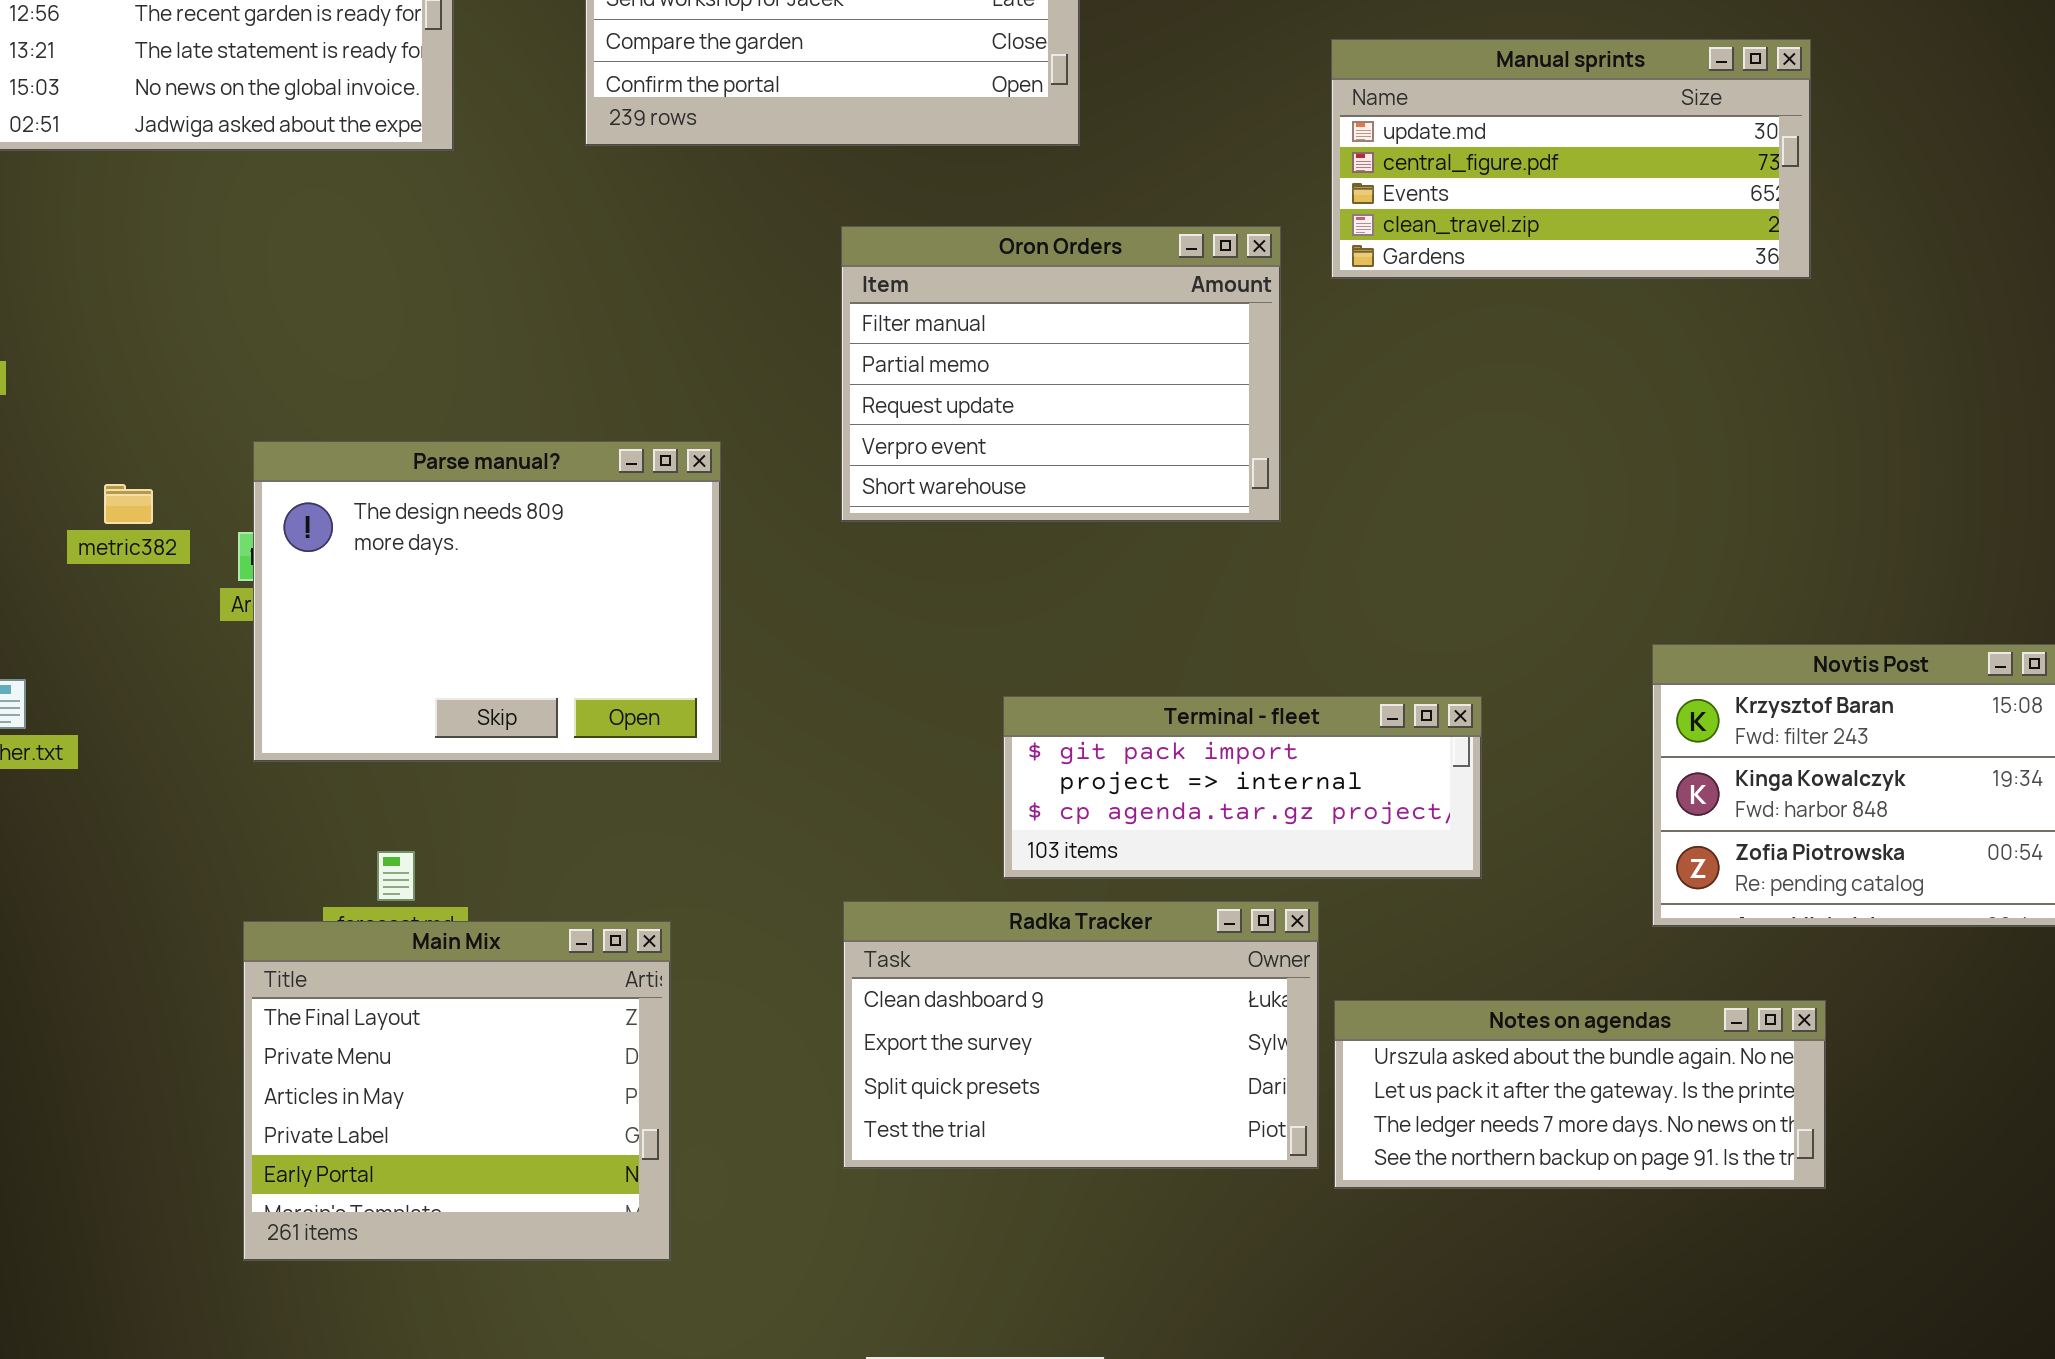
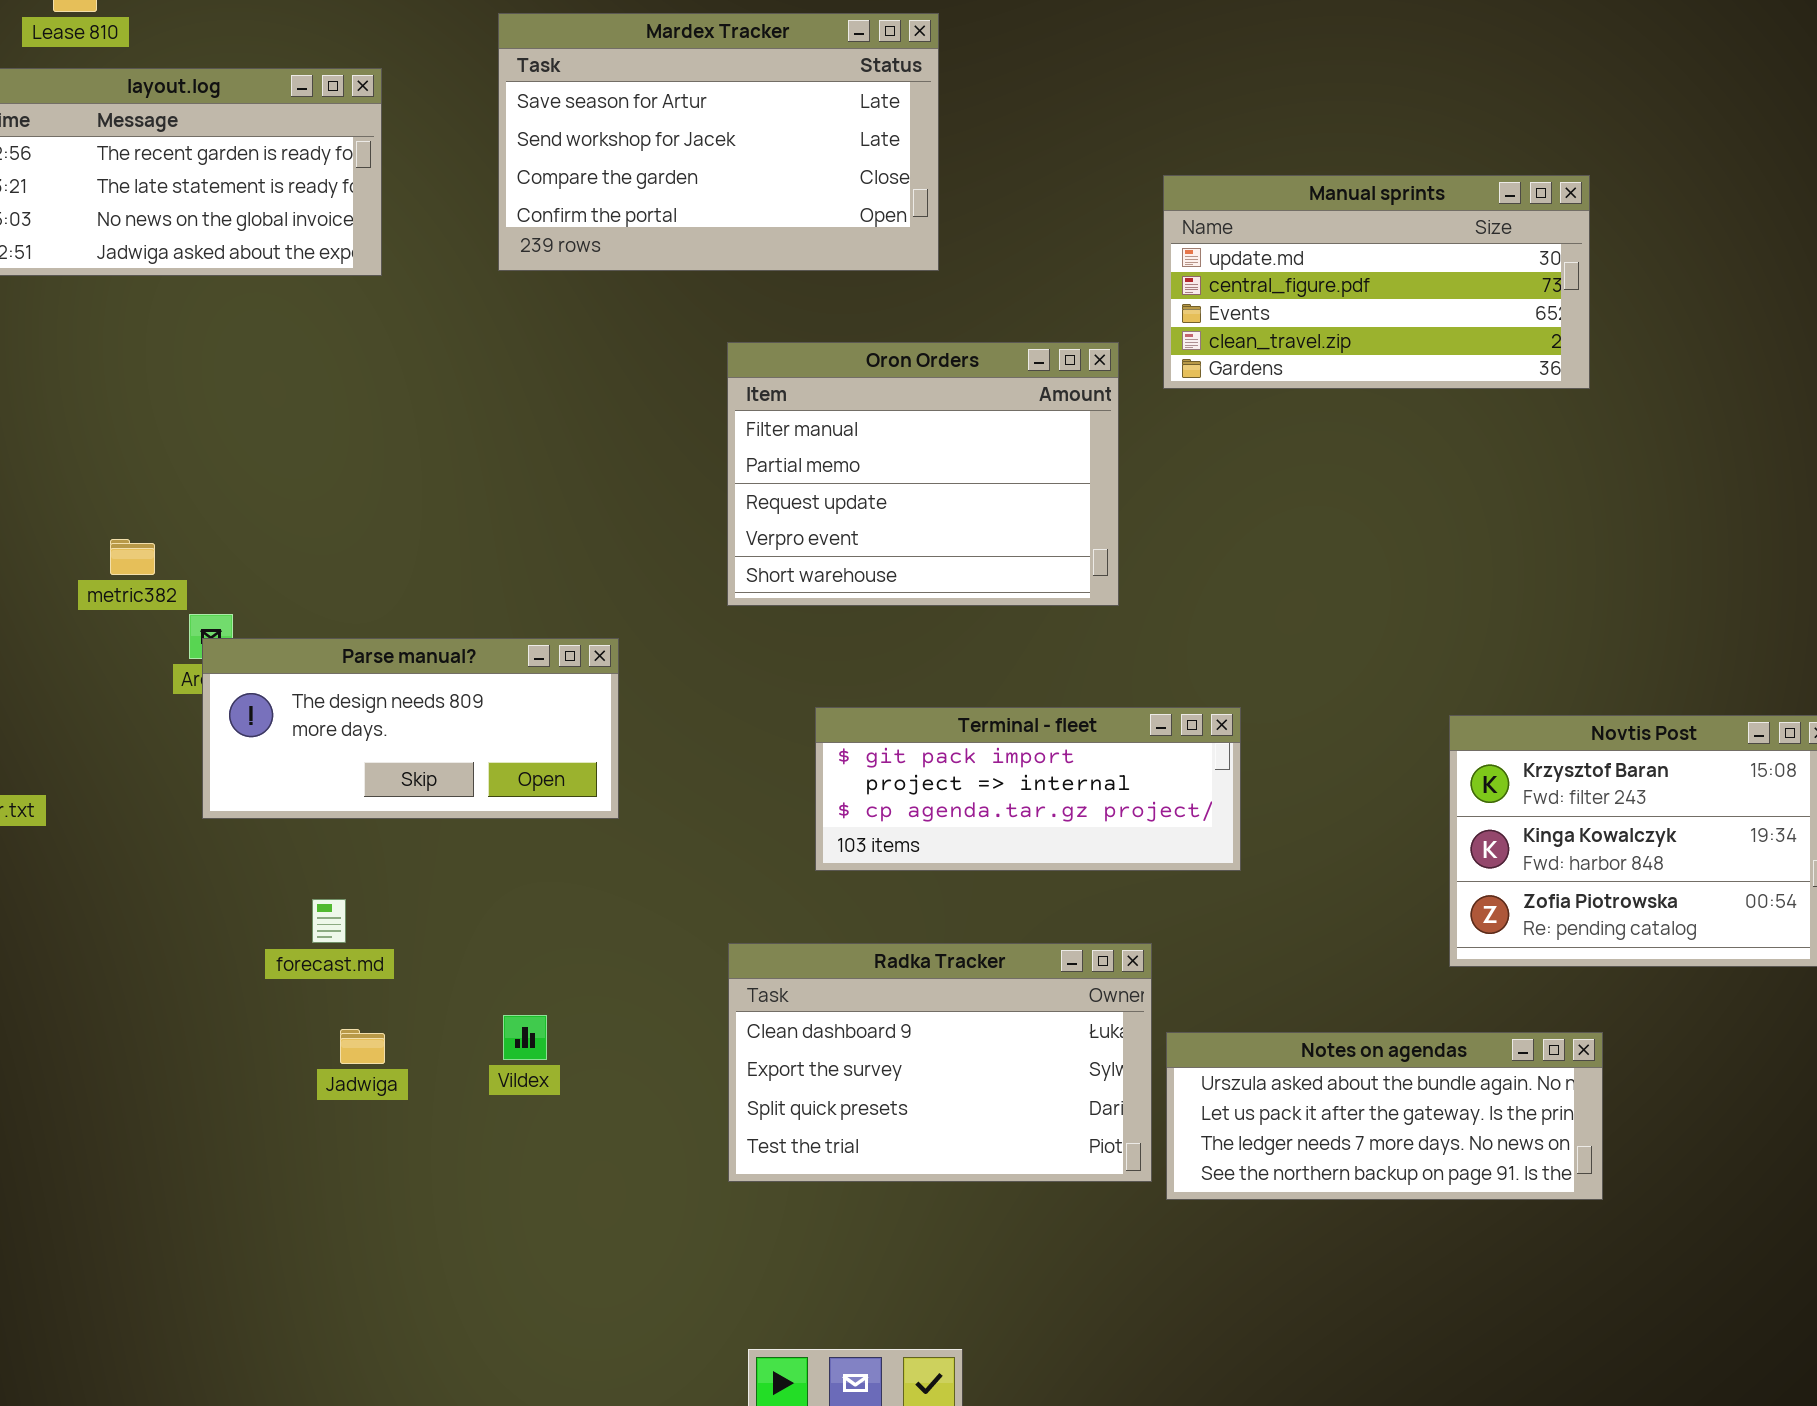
Parse manual?: [253,441,721,762] -> [202,638,619,819], resized
metric382: [104,484,153,524] -> [110,539,155,575], moved
Terminal - fleet: [1003,696,1482,879] -> [815,707,1241,871], moved
Main Mix: [243,921,671,1261] -> none, closed

